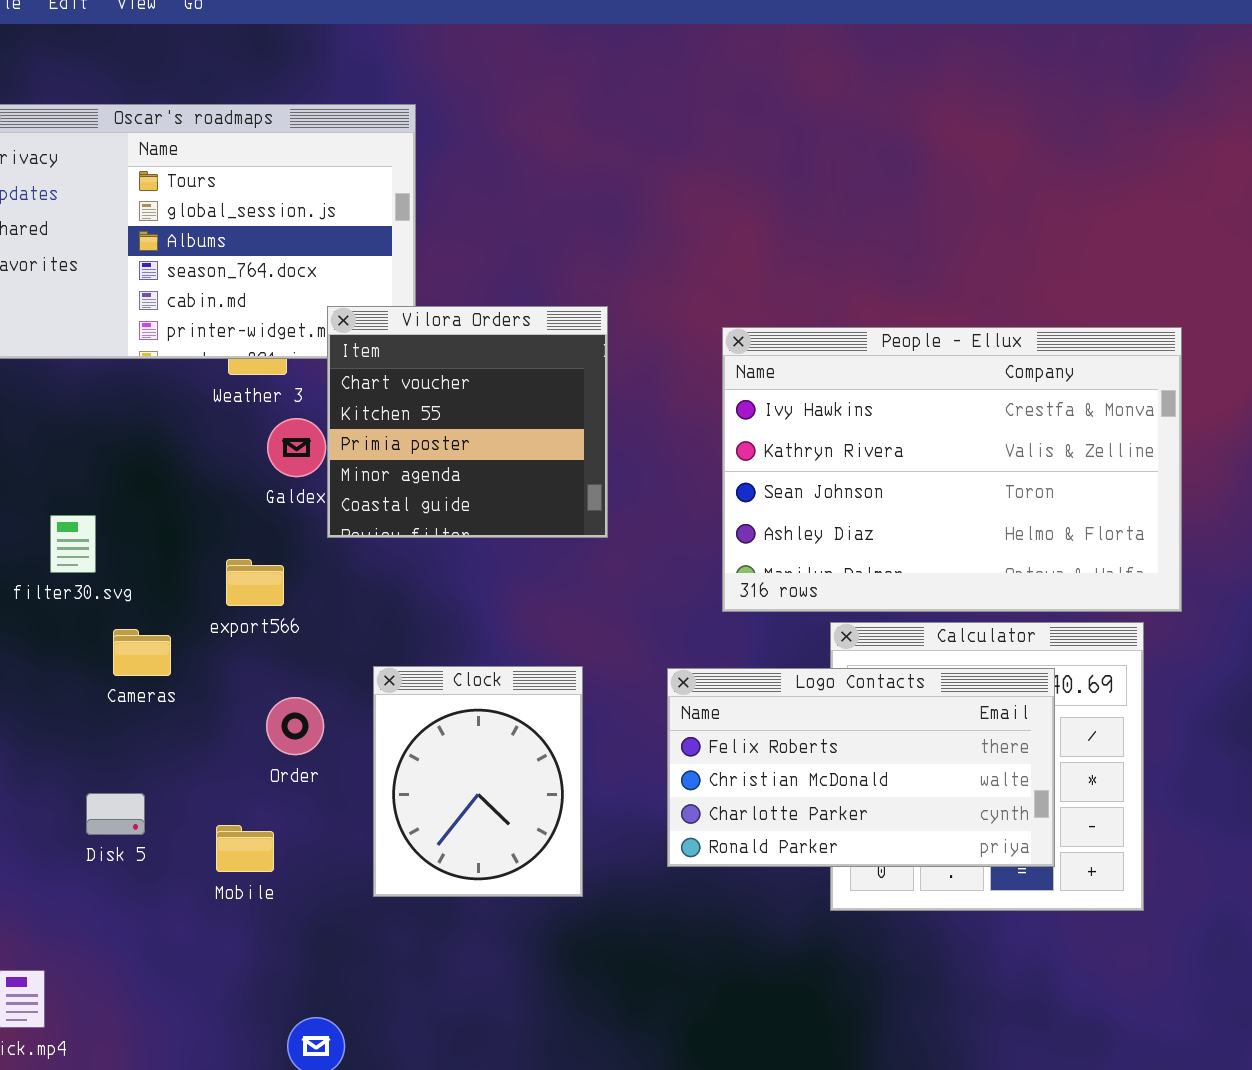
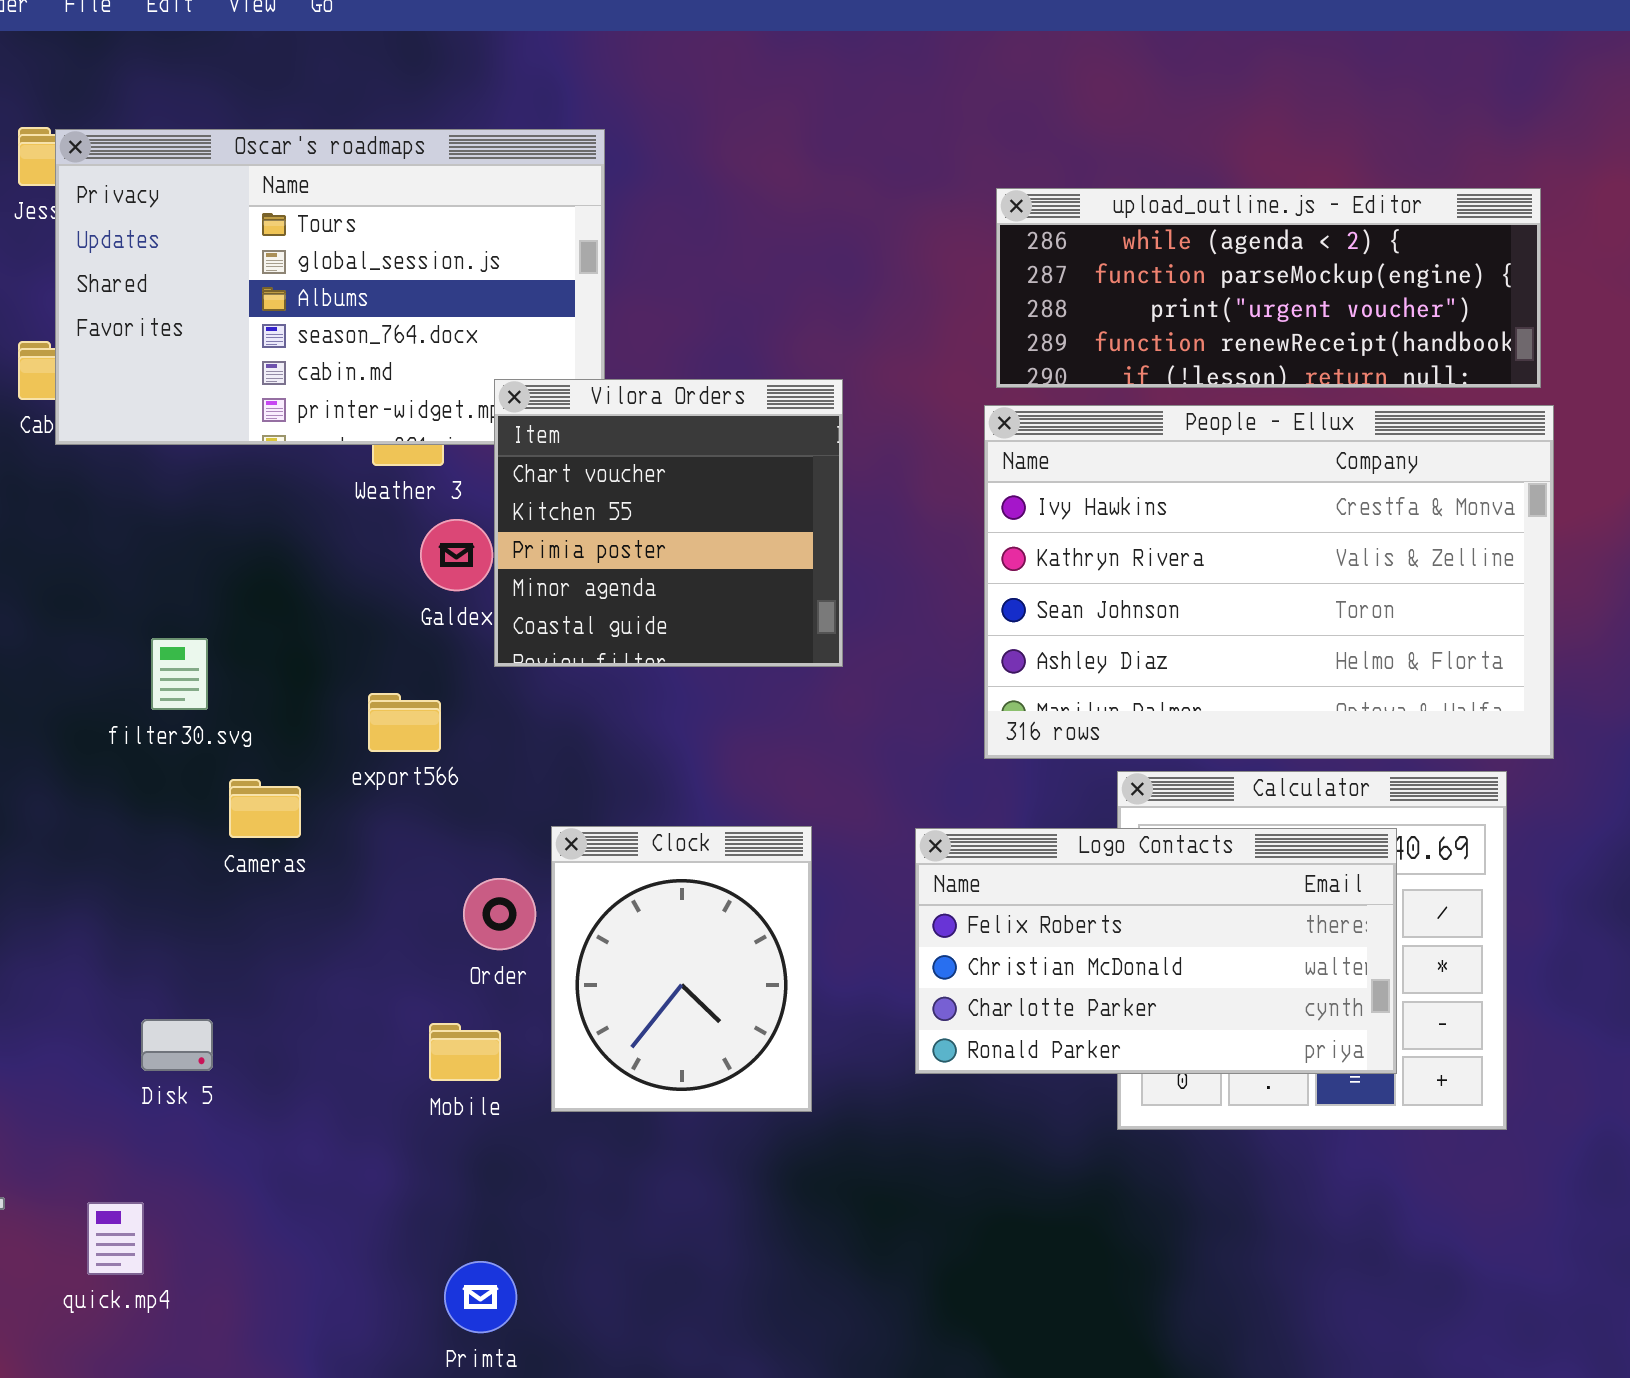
upload_outline.js - Editor: none -> [996,188,1541,388], opened
Order: [266,697,324,755] -> [463,878,536,950], moved
Disk 5: [86,793,145,835] -> [141,1019,213,1071], moved
Mobile: [216,825,274,872] -> [429,1023,501,1081], moved

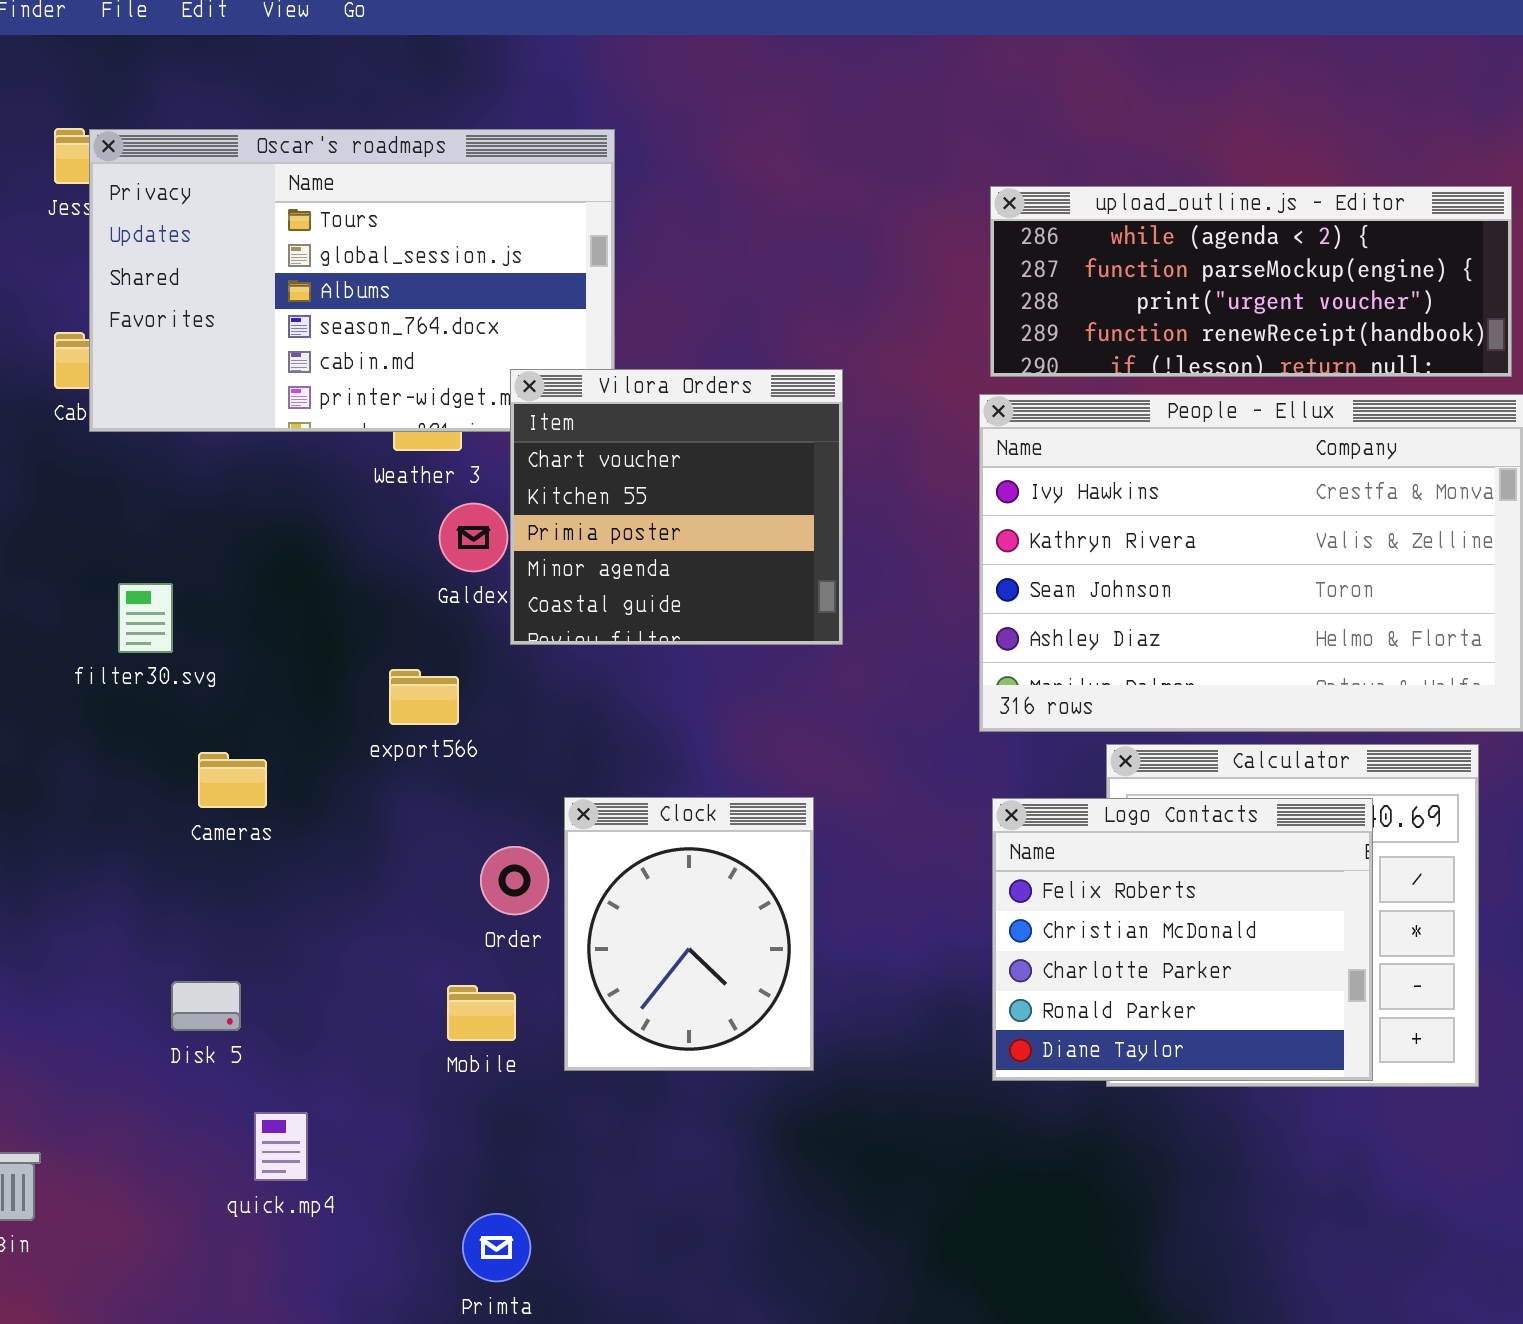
filter30.svg: [151,638,208,710] -> [118,583,173,653], moved
Cameras: [229,779,301,838] -> [198,752,267,808], moved
Logo Contacts: [915,828,1397,1074] -> [992,798,1373,1081], resized
quick.mp4: [87,1202,144,1275] -> [254,1112,308,1181], moved

